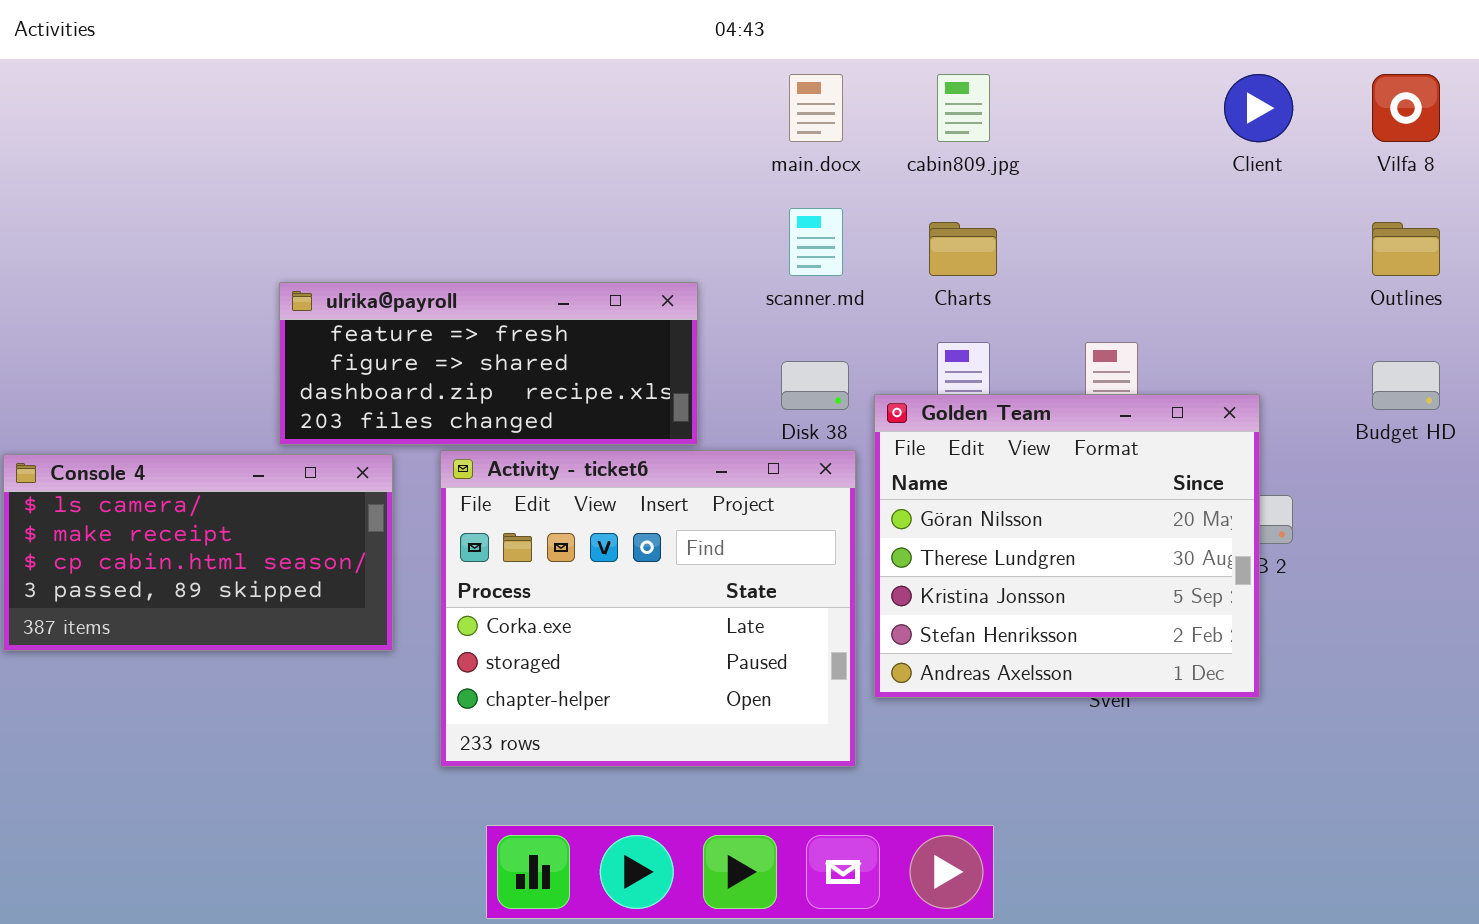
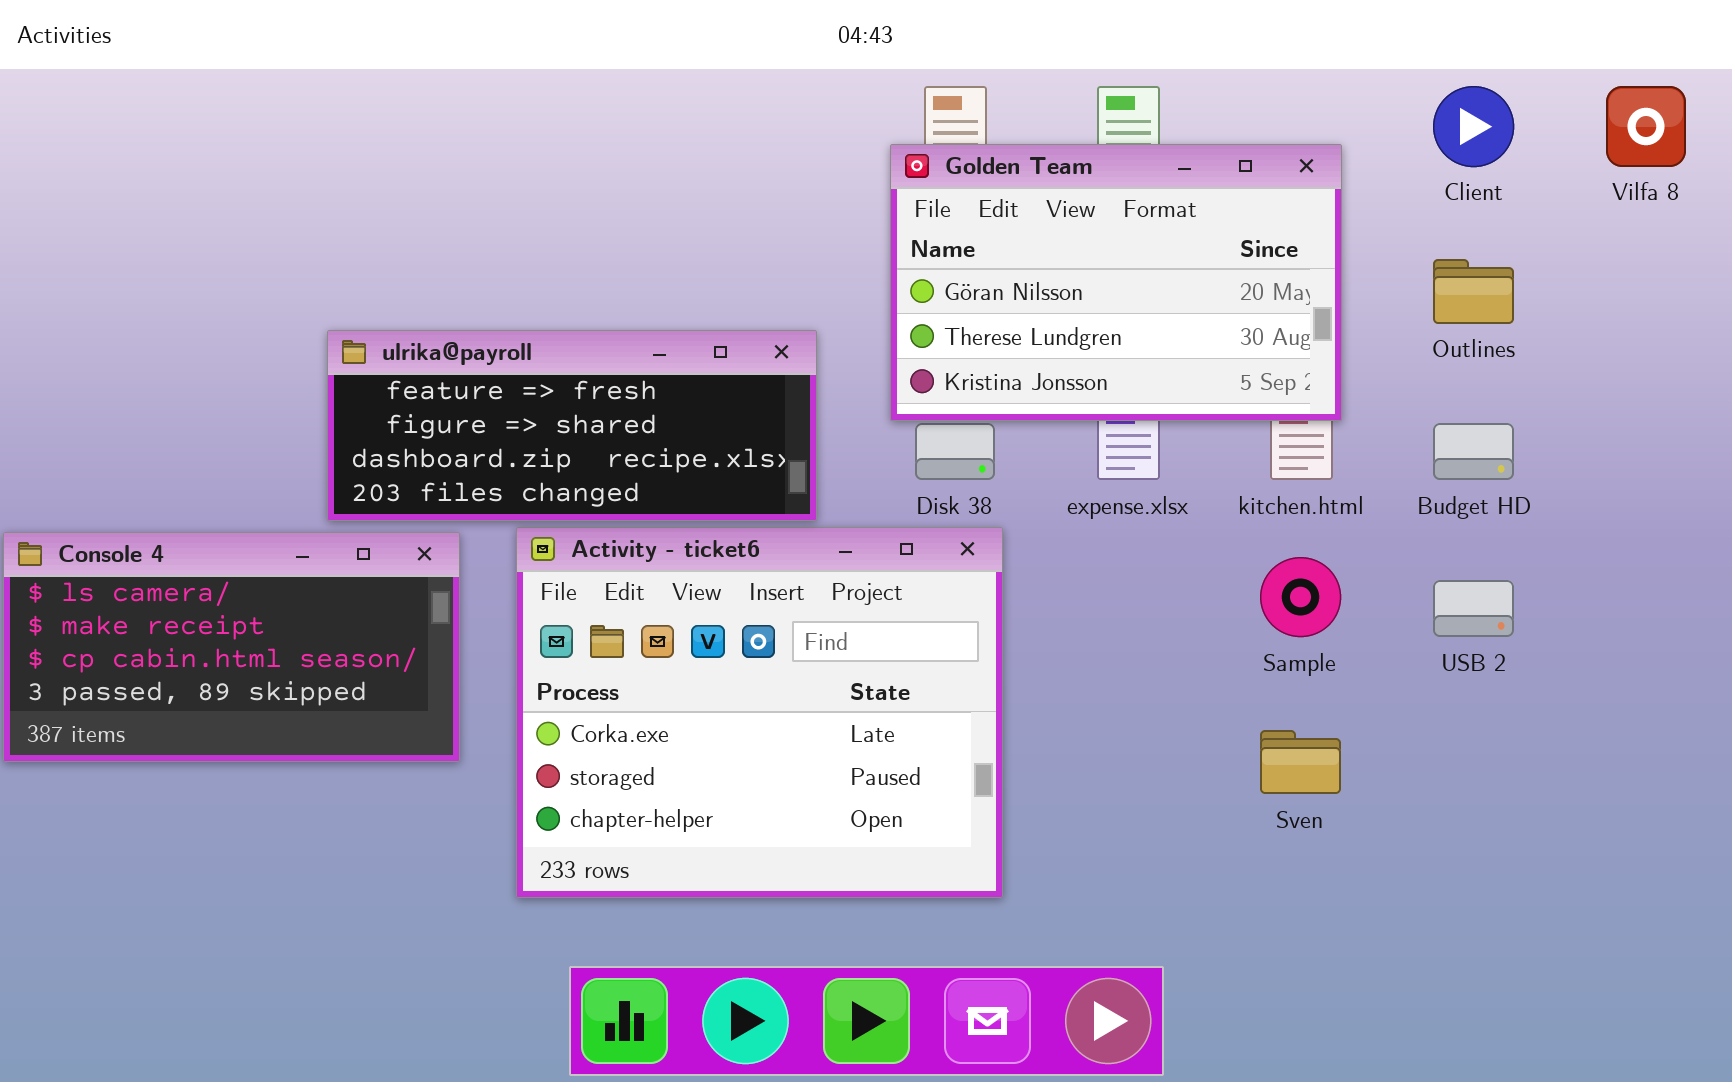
Outlines: [1372,222,1440,276] -> [1433,259,1514,324], moved
Budget HD: [1372,361,1440,410] -> [1433,423,1514,480], moved
Golden Team: [874,394,1260,698] -> [890,144,1342,421], moved, resized

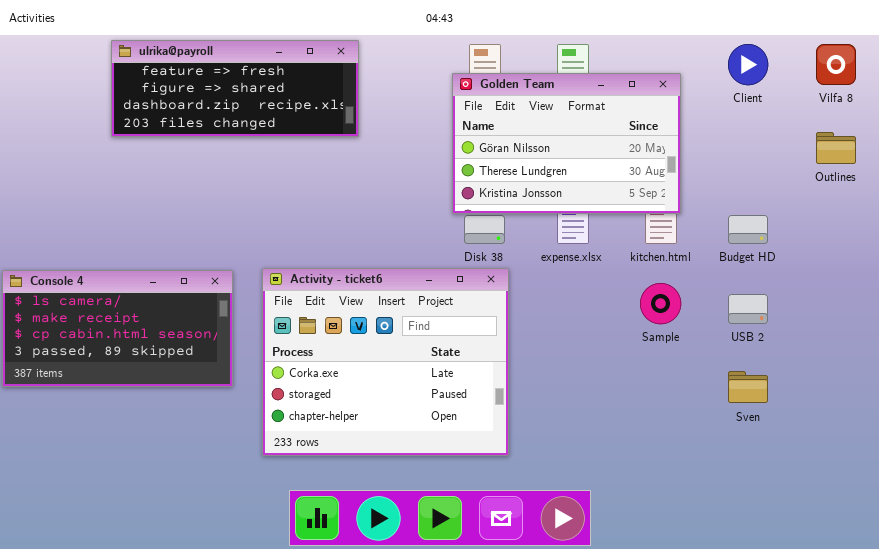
Outlines: [1433,259,1514,324] -> [816,132,856,164], moved
ulrika@payroll: [327,330,817,521] -> [111,40,359,137], moved
Sven: [1260,730,1341,794] -> [728,371,768,403], moved

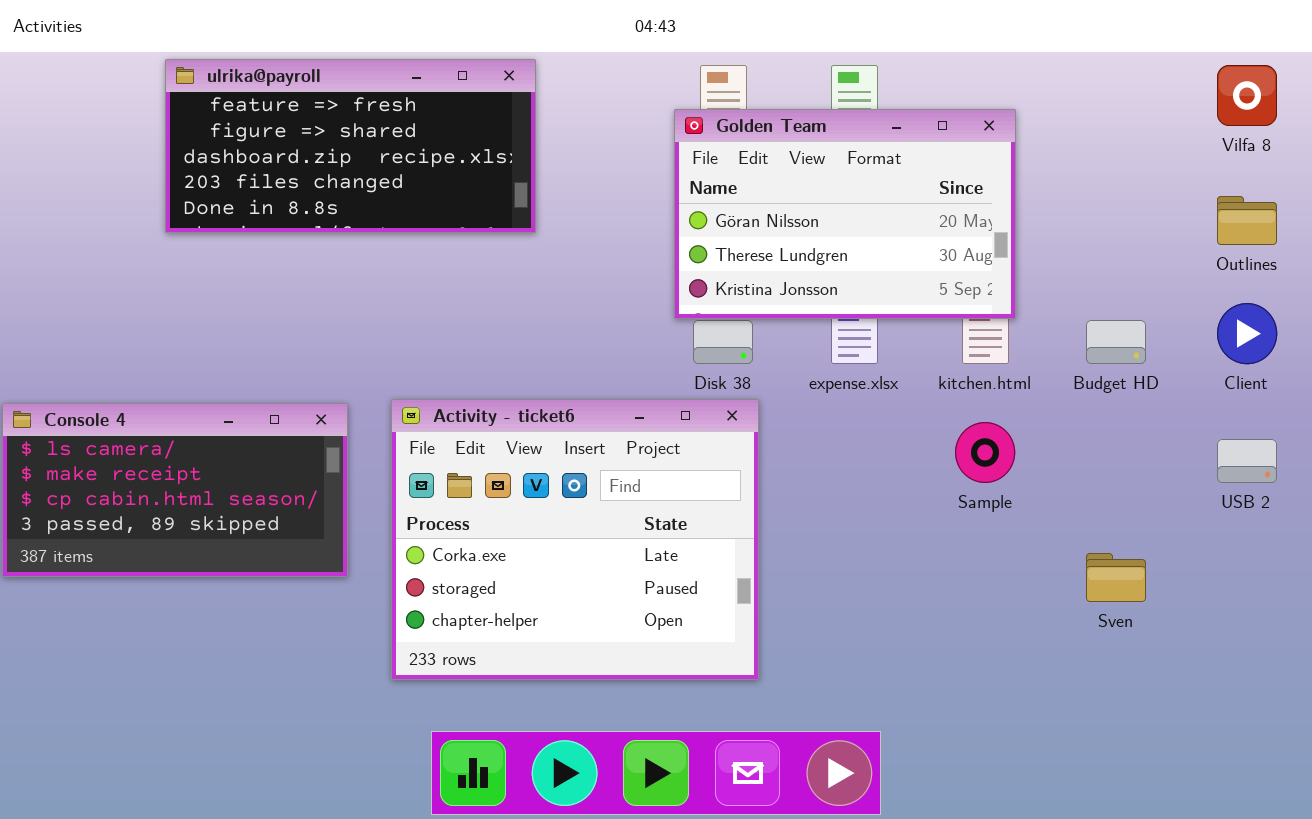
ulrika@payroll: [111,40,359,137] -> [165,59,536,233], resized
Client: [728,44,768,85] -> [1217,303,1277,364], moved
USB 2: [728,294,768,324] -> [1217,439,1277,483], moved

